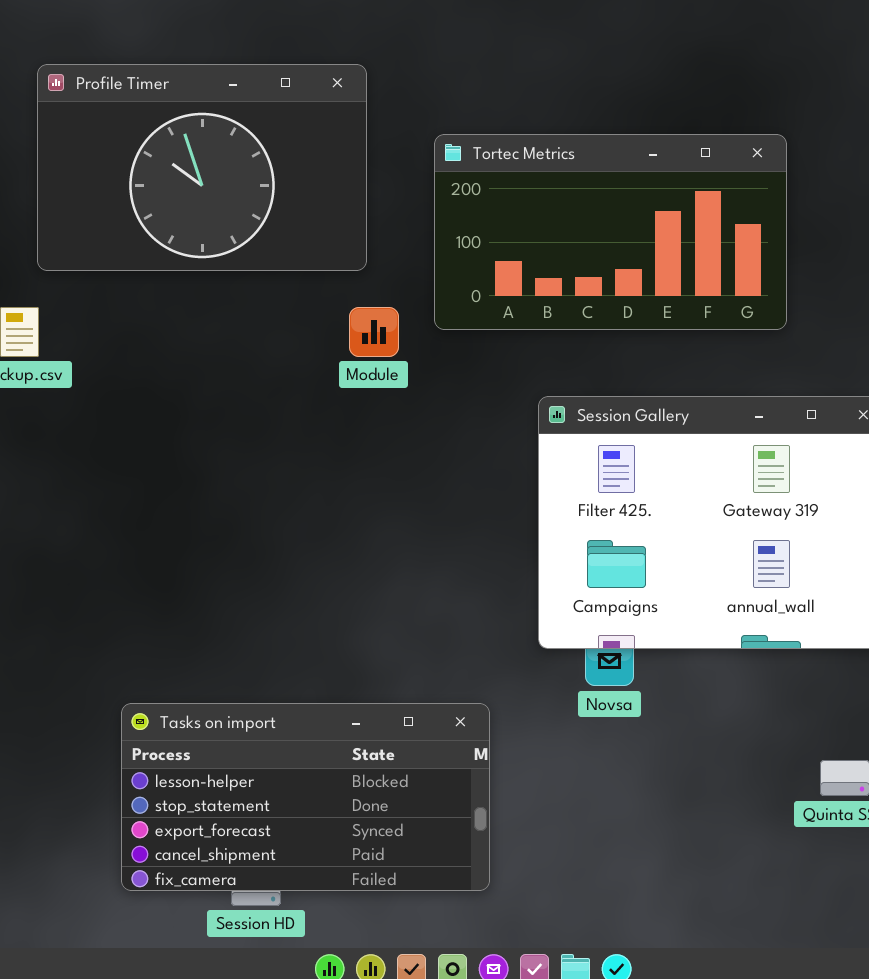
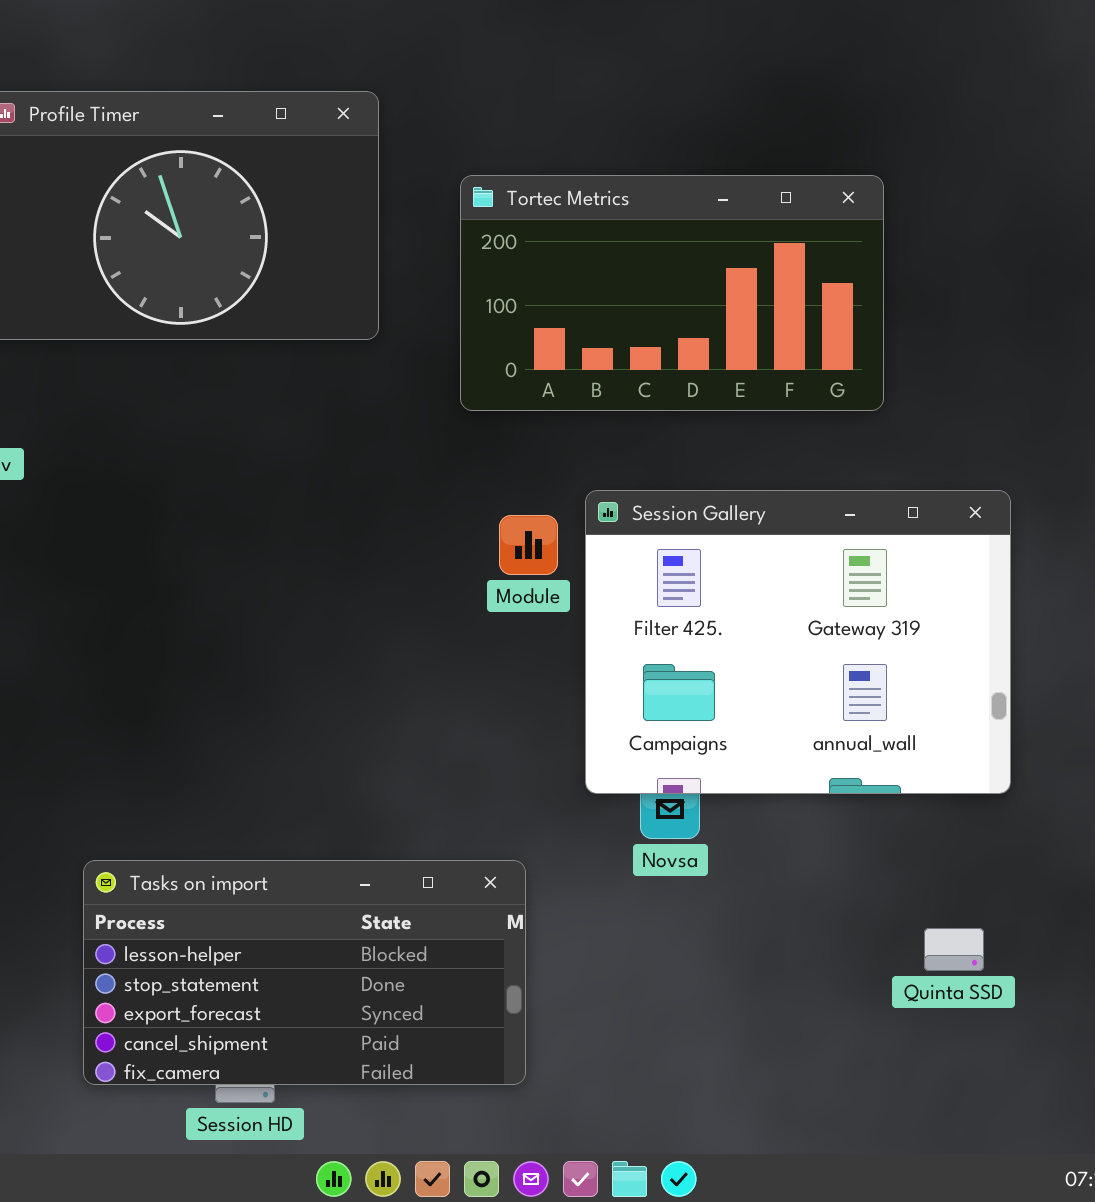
Module: [349,307,399,357] -> [499,515,558,575], moved

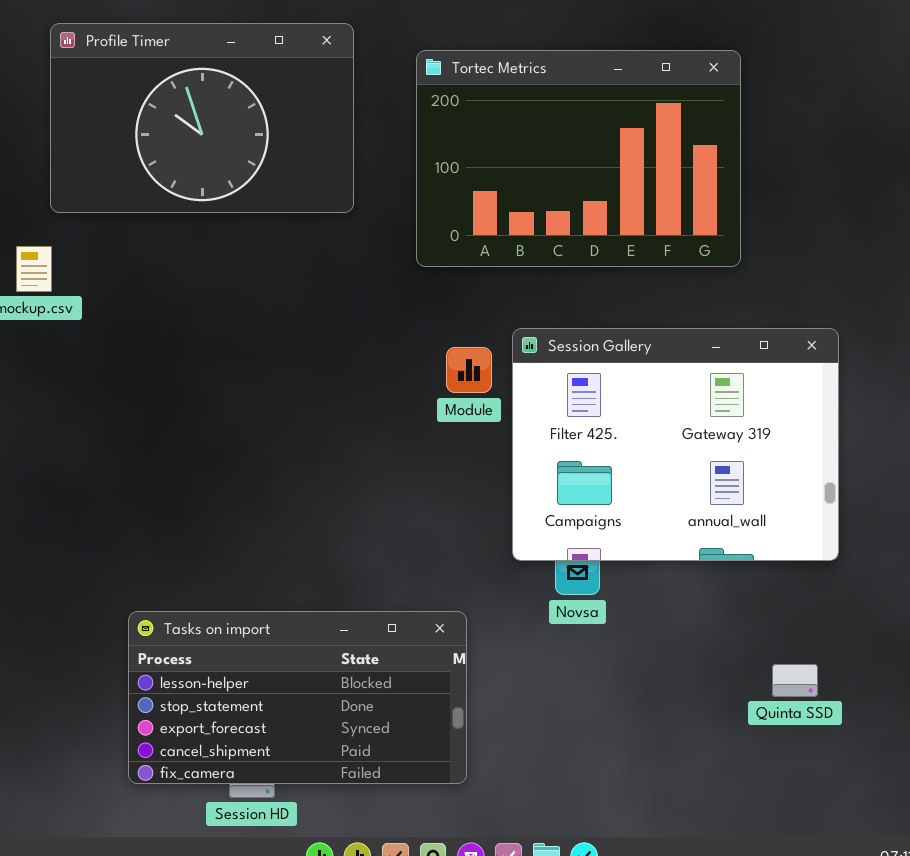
Tortec Metrics: [460,175,884,411] -> [416,50,741,267], resized

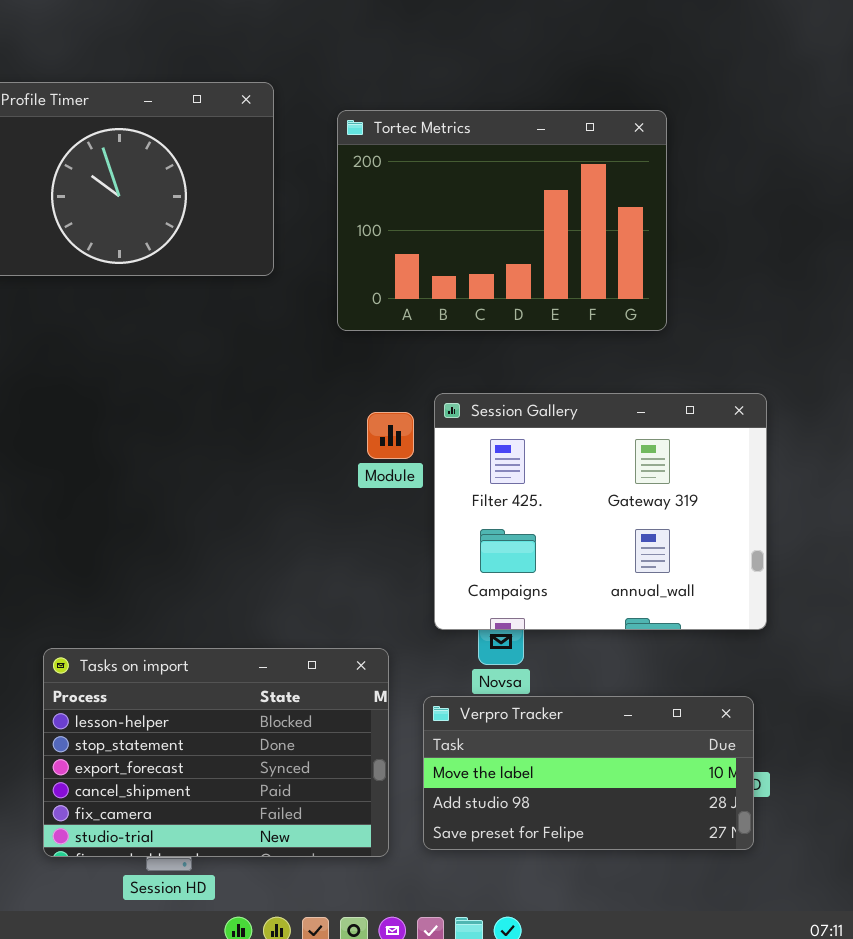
Tasks on import: [128,611,467,784] -> [43,648,389,857], resized
Verpro Tracker: none -> [423,696,754,850], opened

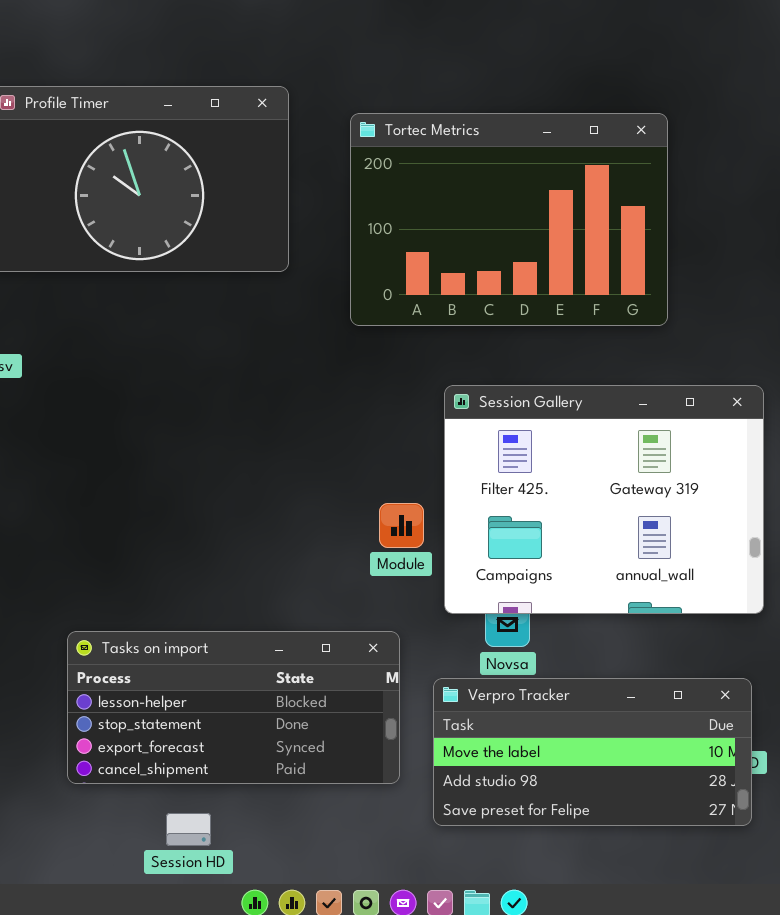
Module: [367,412,414,459] -> [379,503,424,548], moved
Tasks on import: [43,648,389,857] -> [67,631,400,784], resized

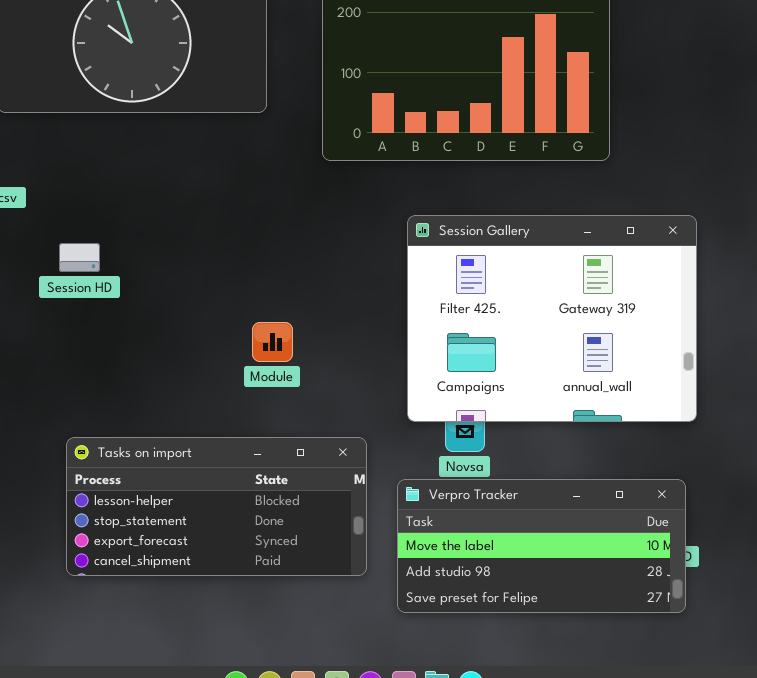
Module: [379,503,424,548] -> [252,322,293,362], moved
Session HD: [166,813,211,846] -> [59,243,100,272], moved

